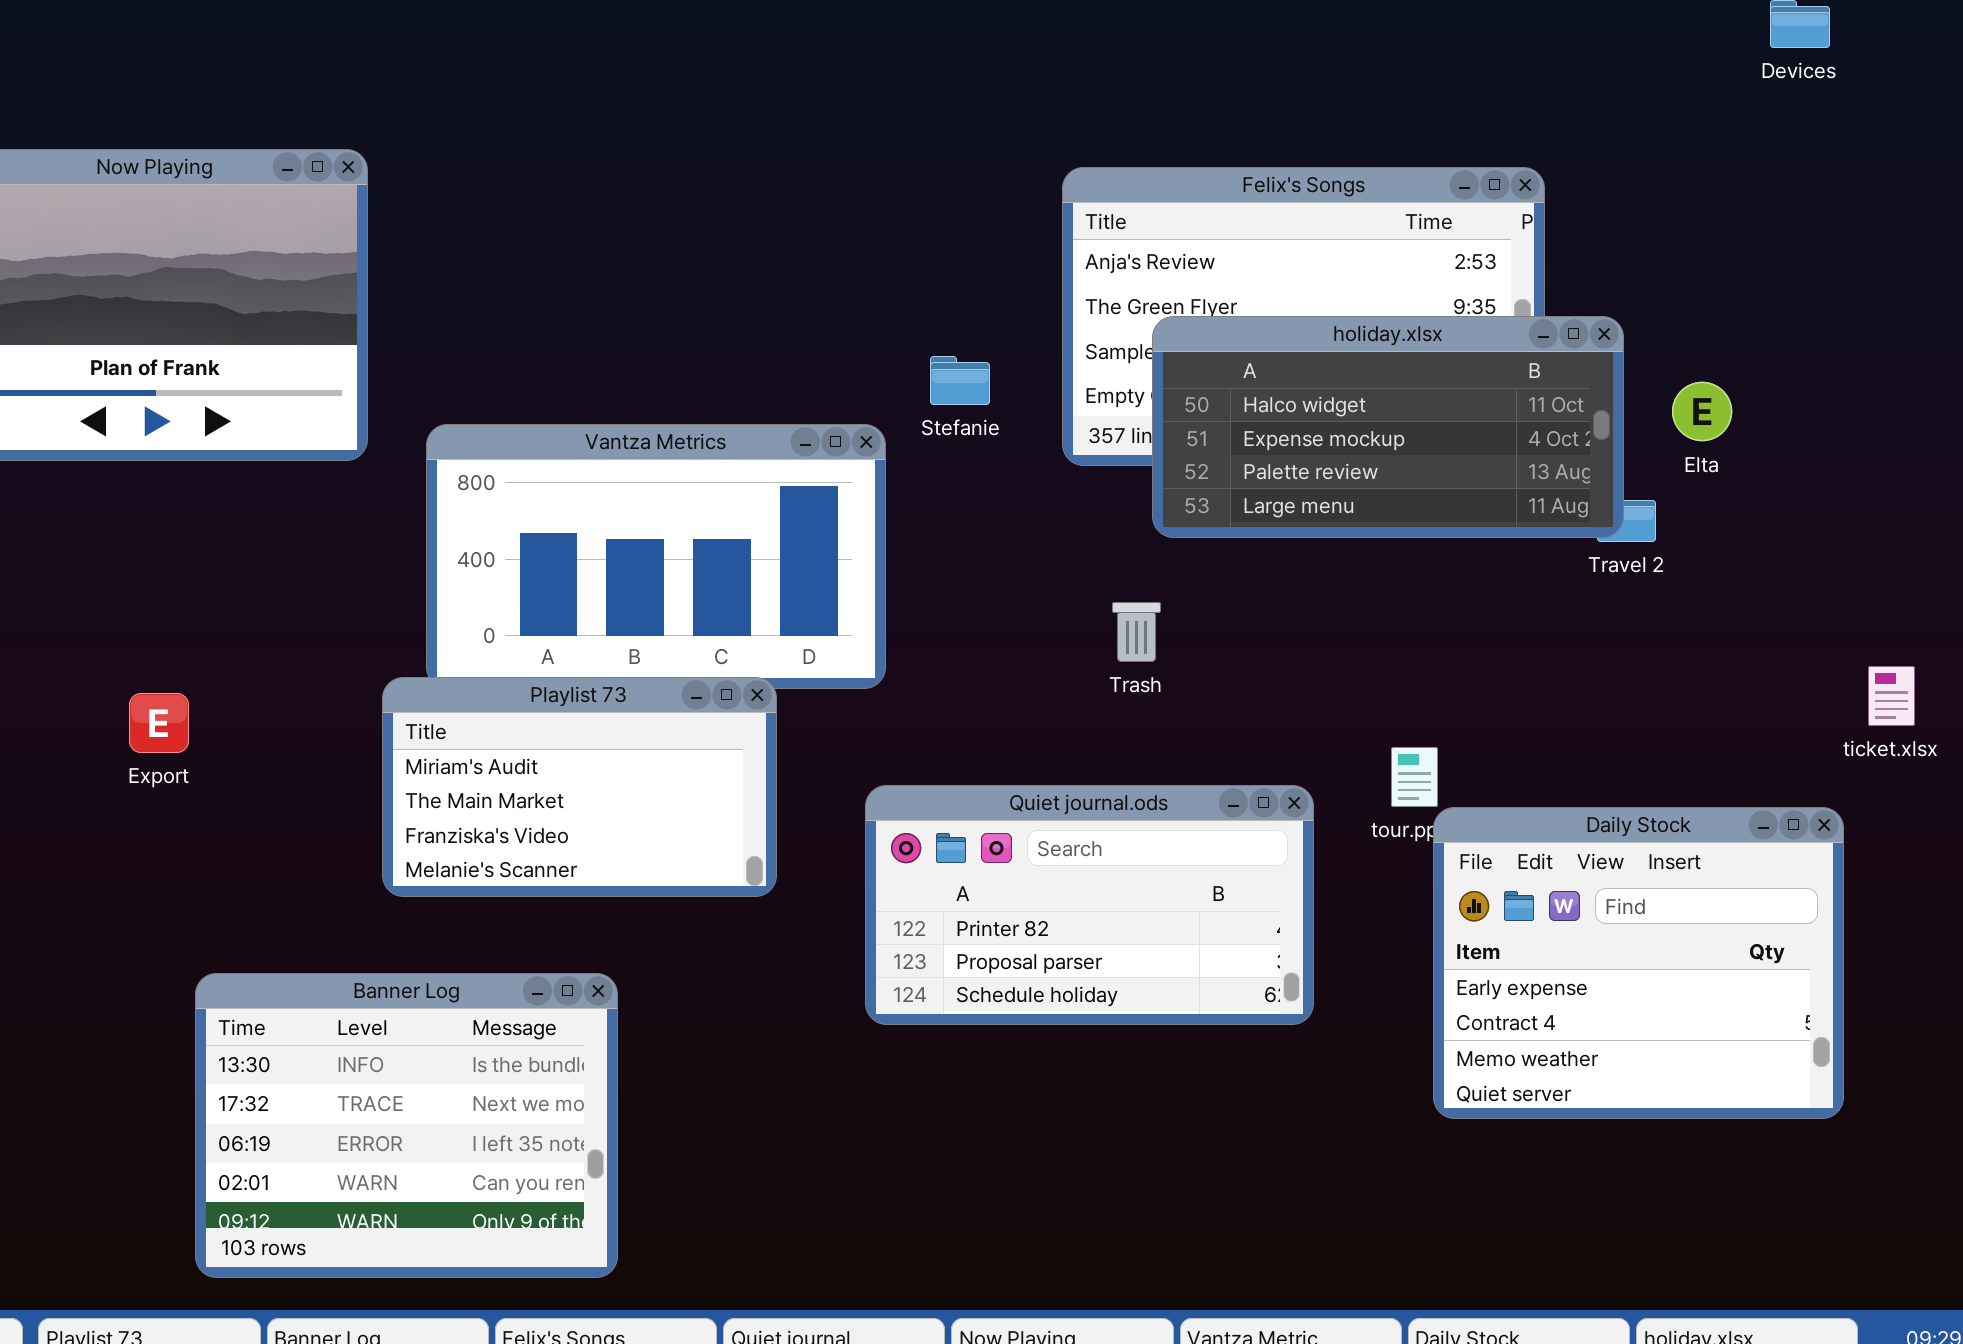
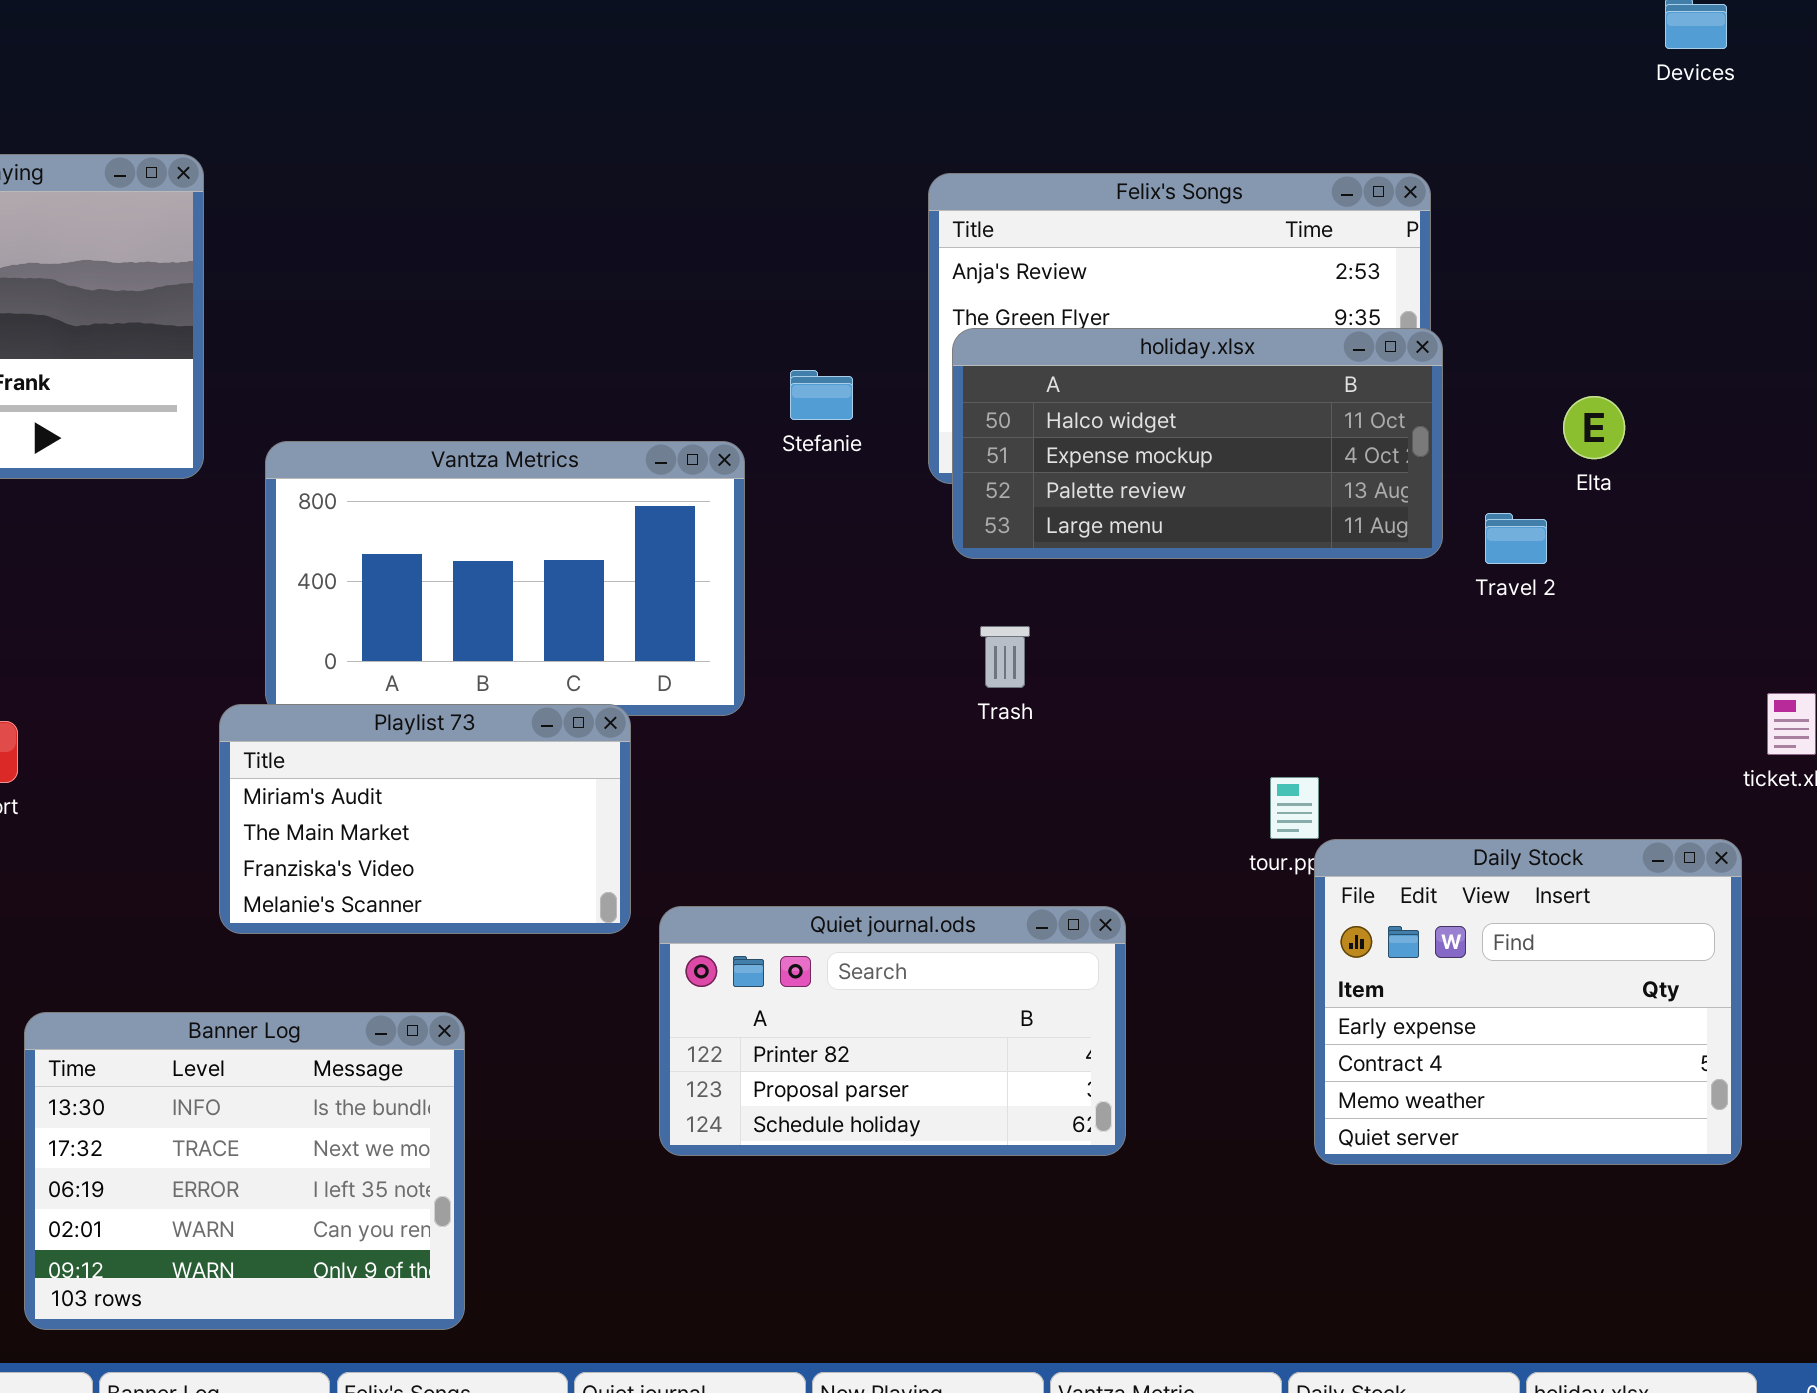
holiday.xlsx: [1152,316,1624,538] -> [952,328,1443,559], moved
Quiet journal.ods: [865,785,1314,1025] -> [659,906,1126,1156], moved

